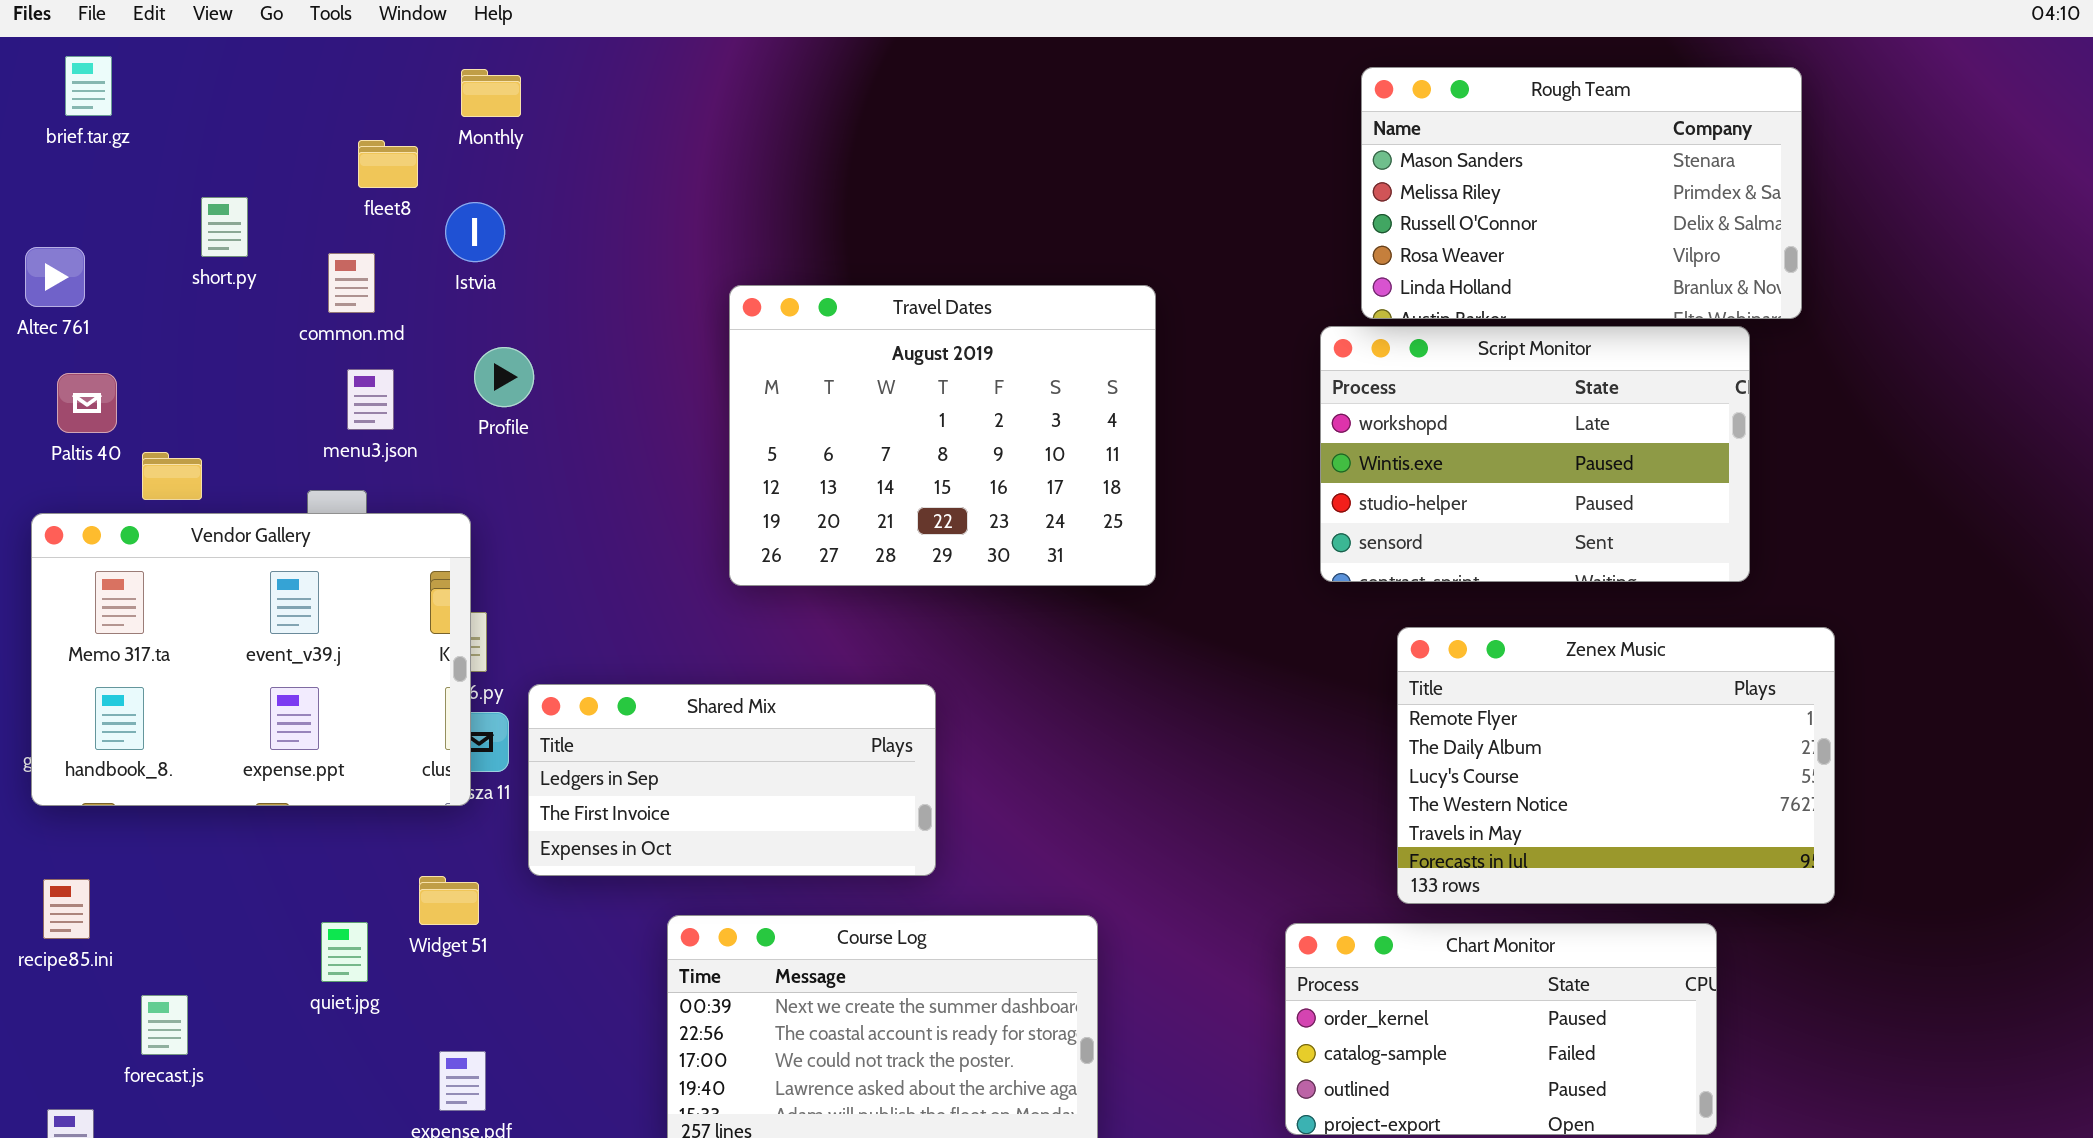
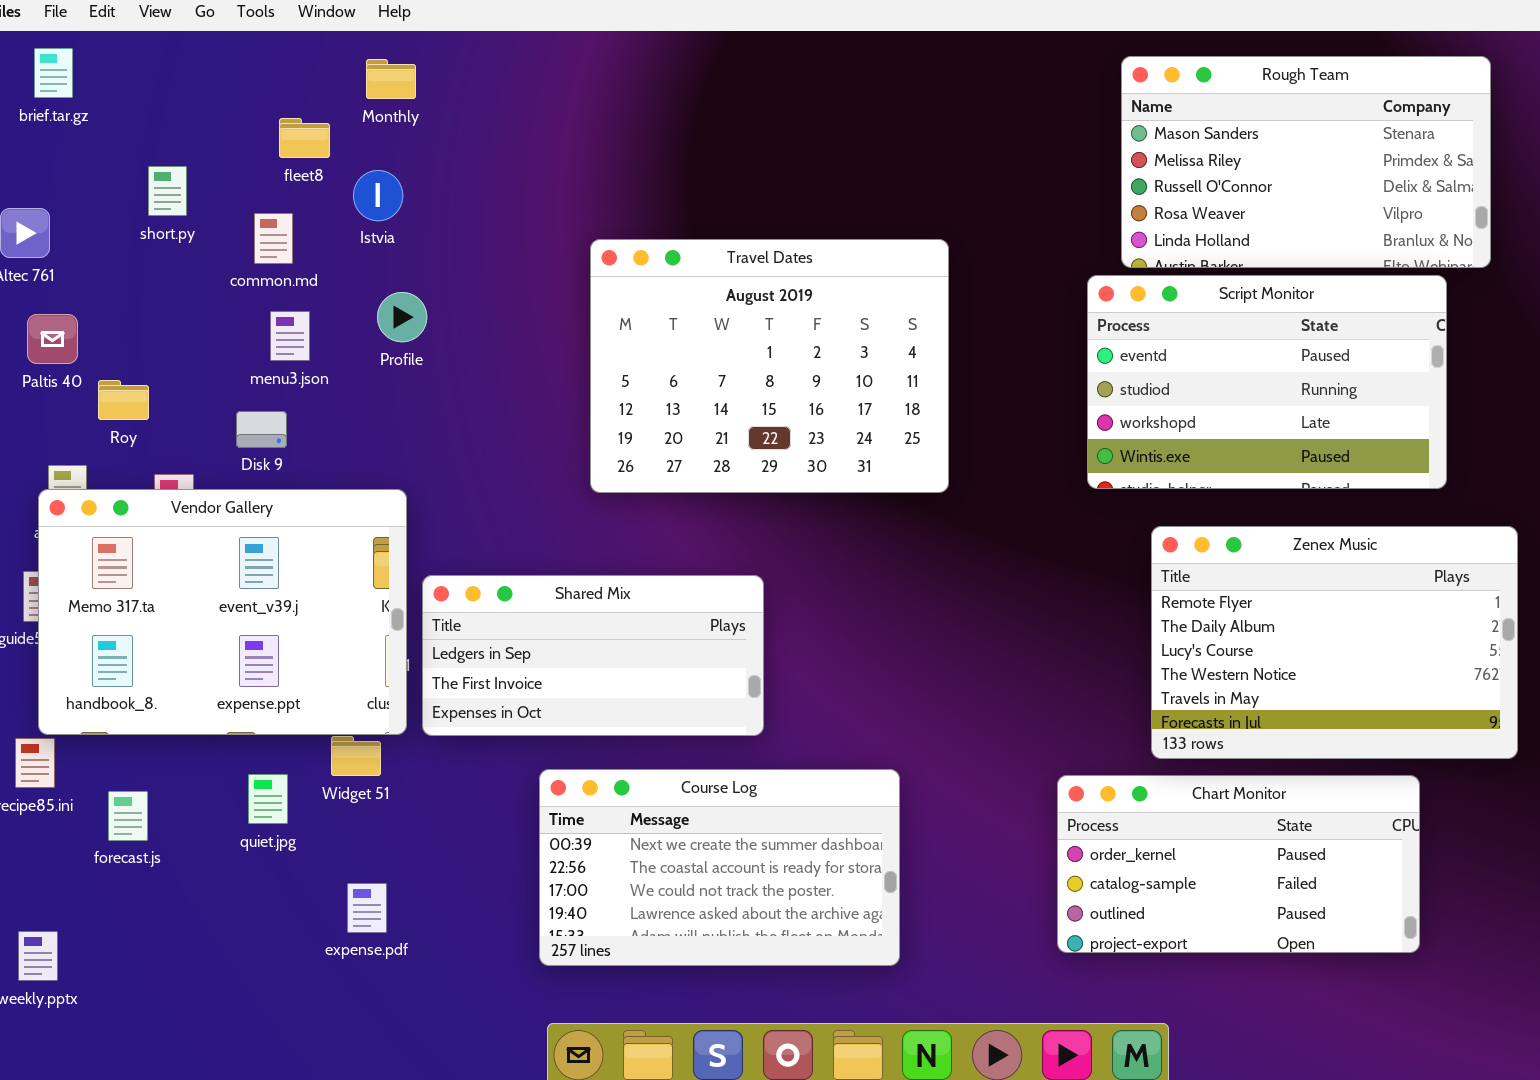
Script Monitor: [1320,326,1750,582] -> [1087,275,1447,489], scrolled up 2 rows
Vendor Gallery: [31,513,471,806] -> [38,489,407,735], moved
forecast.js: [141,995,188,1055] -> [108,791,148,841], moved

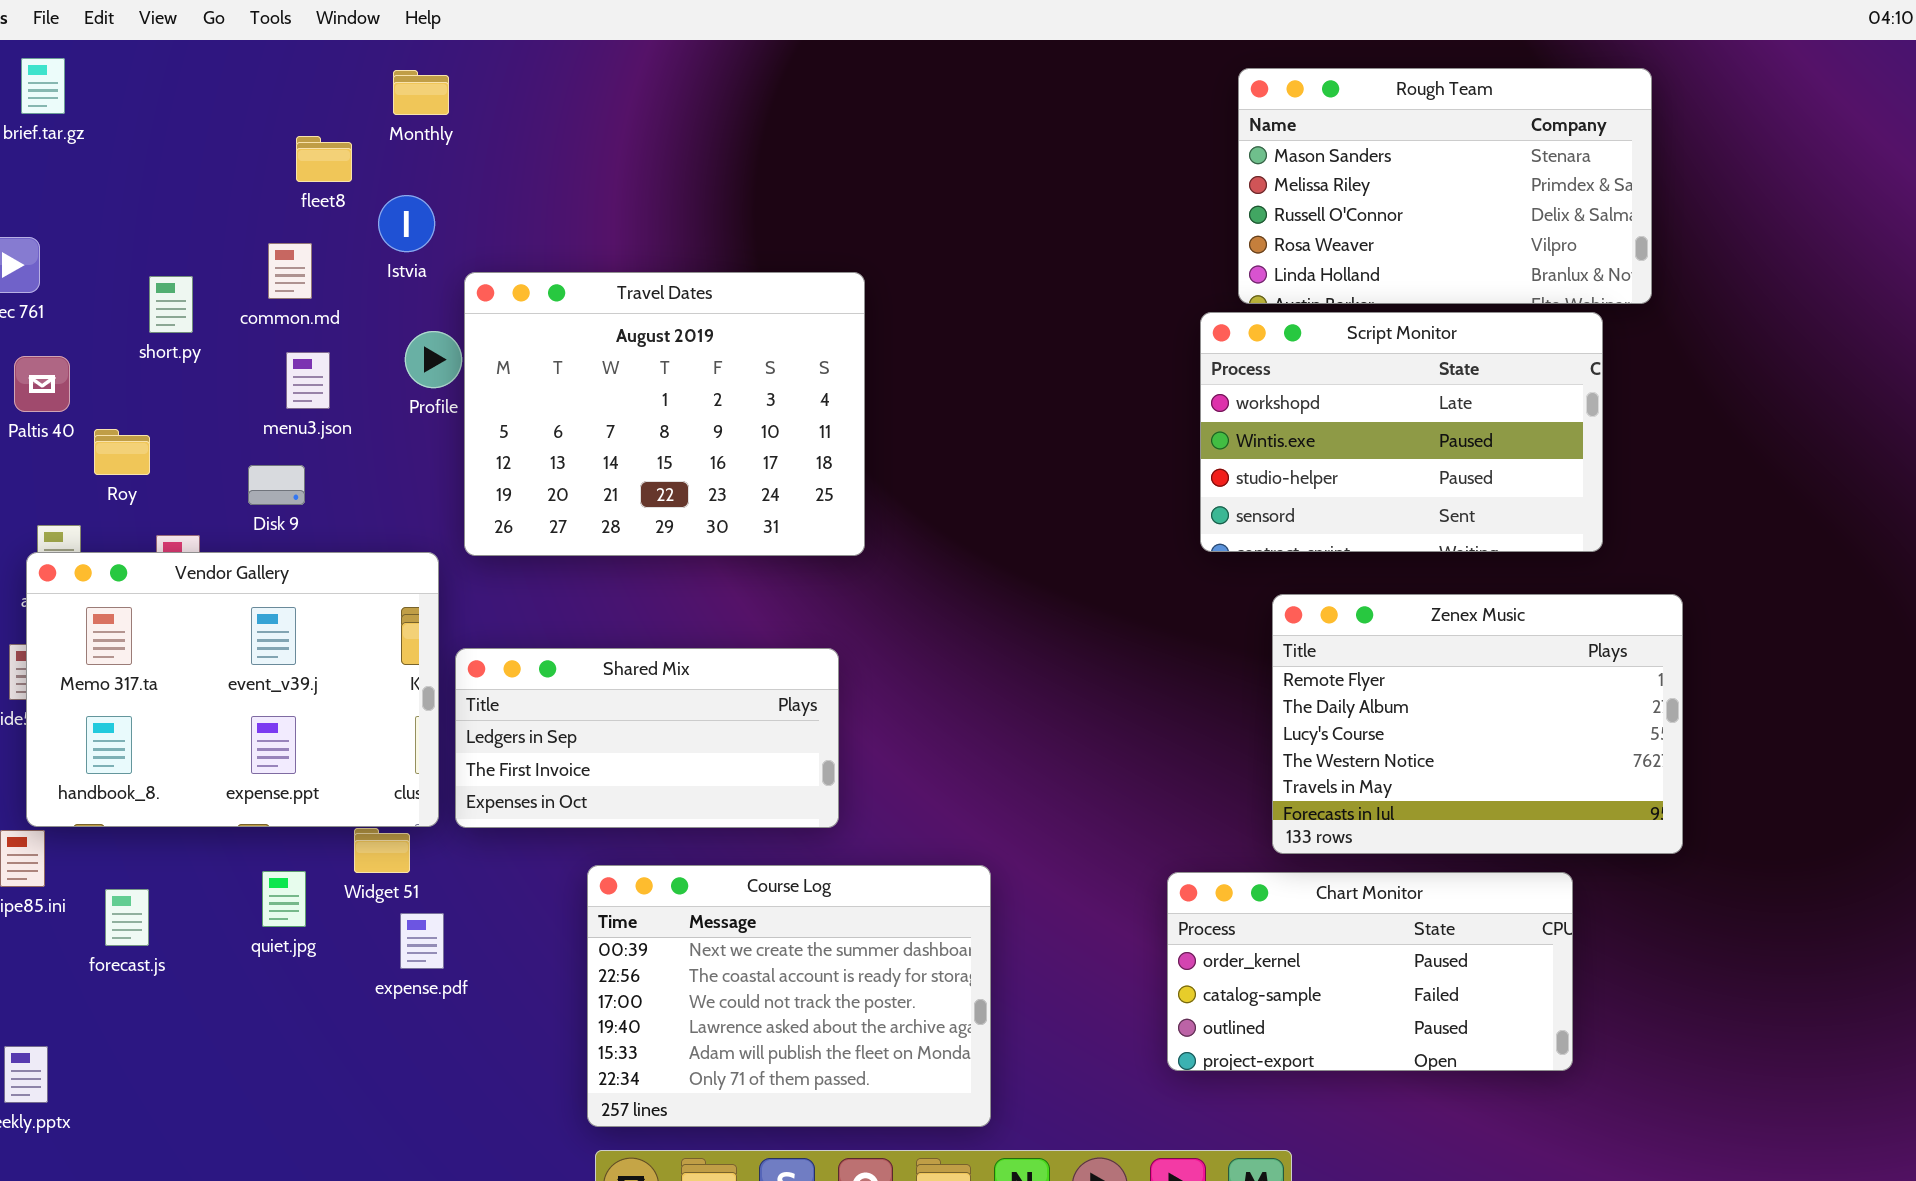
short.py: [148,166,187,216] -> [149,276,193,333], moved
Travel Dates: [590,239,949,493] -> [464,272,865,556], moved
Script Monitor: [1087,275,1447,489] -> [1200,312,1603,552], scrolled down 2 rows
Course Log: [539,769,900,966] -> [587,865,991,1127], resized
expense.pdf: [347,883,387,933] -> [400,913,444,969], moved

